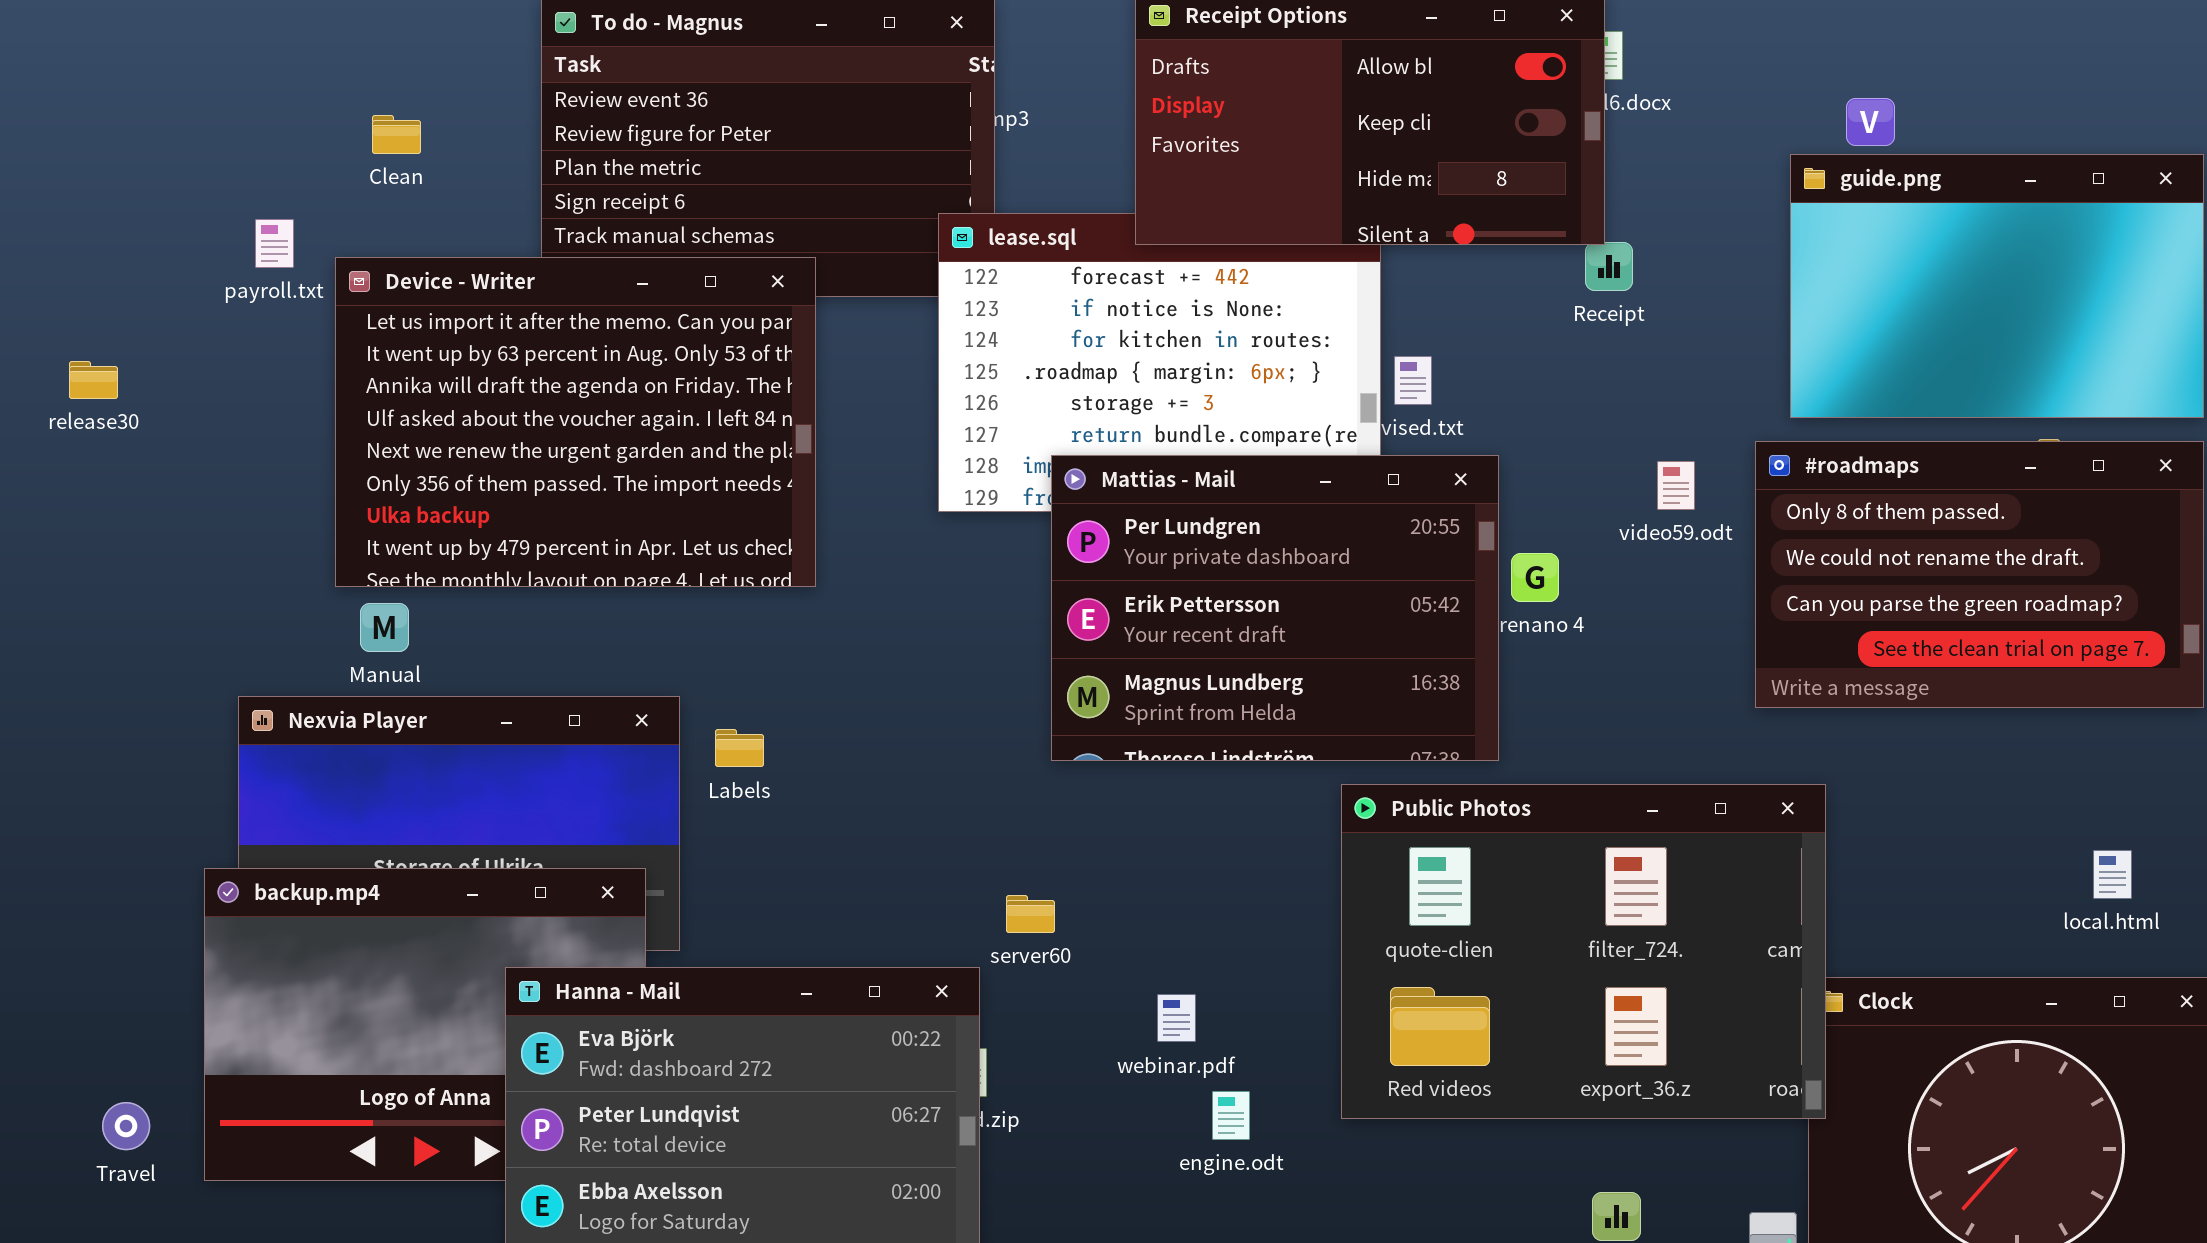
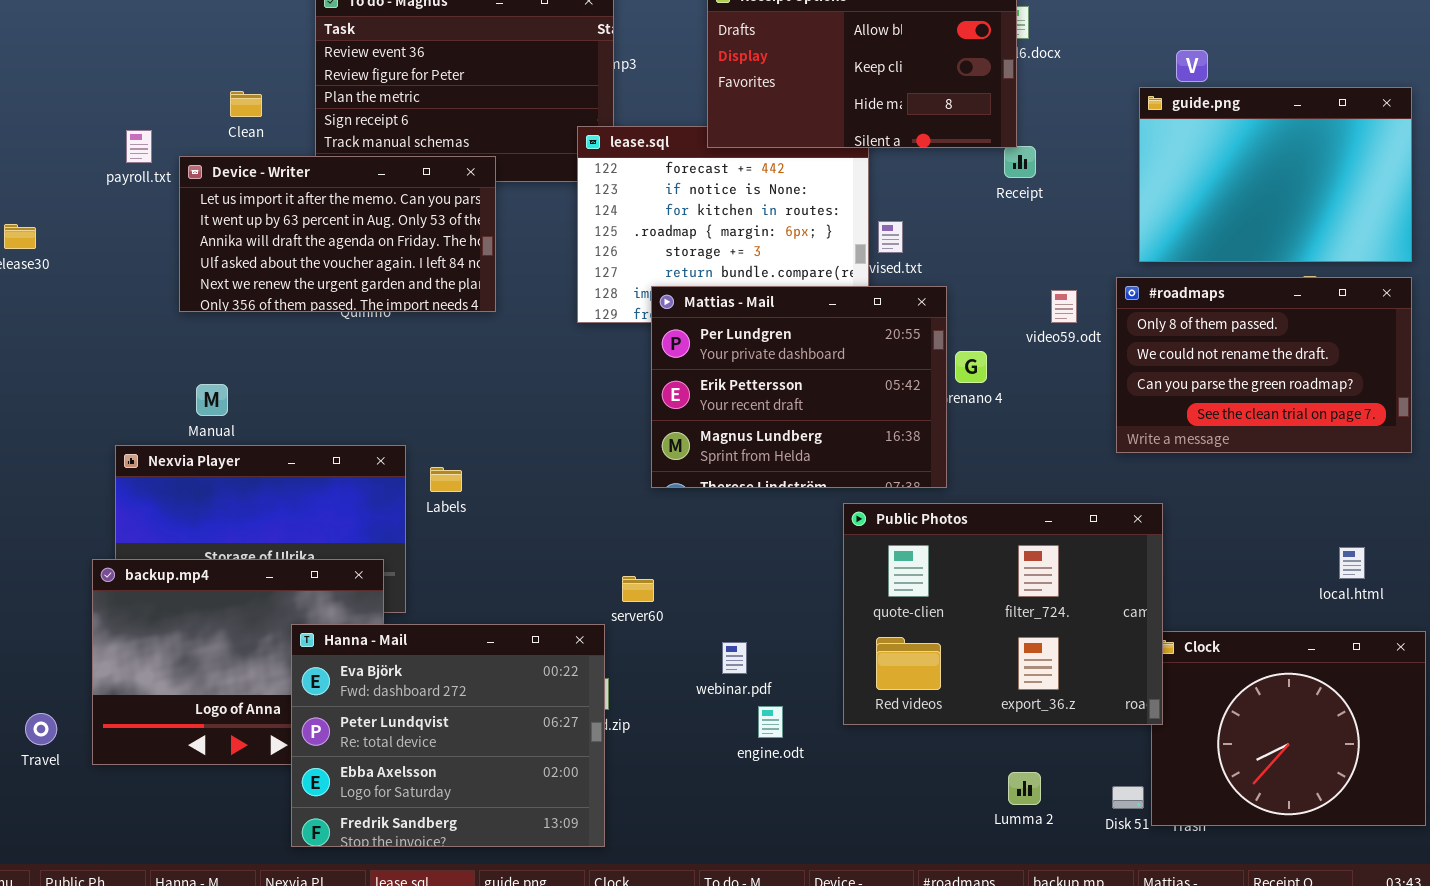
Clean: [372,115,421,154] -> [230,91,262,117], moved
Device - Writer: [335,257,816,587] -> [179,156,496,312], resized

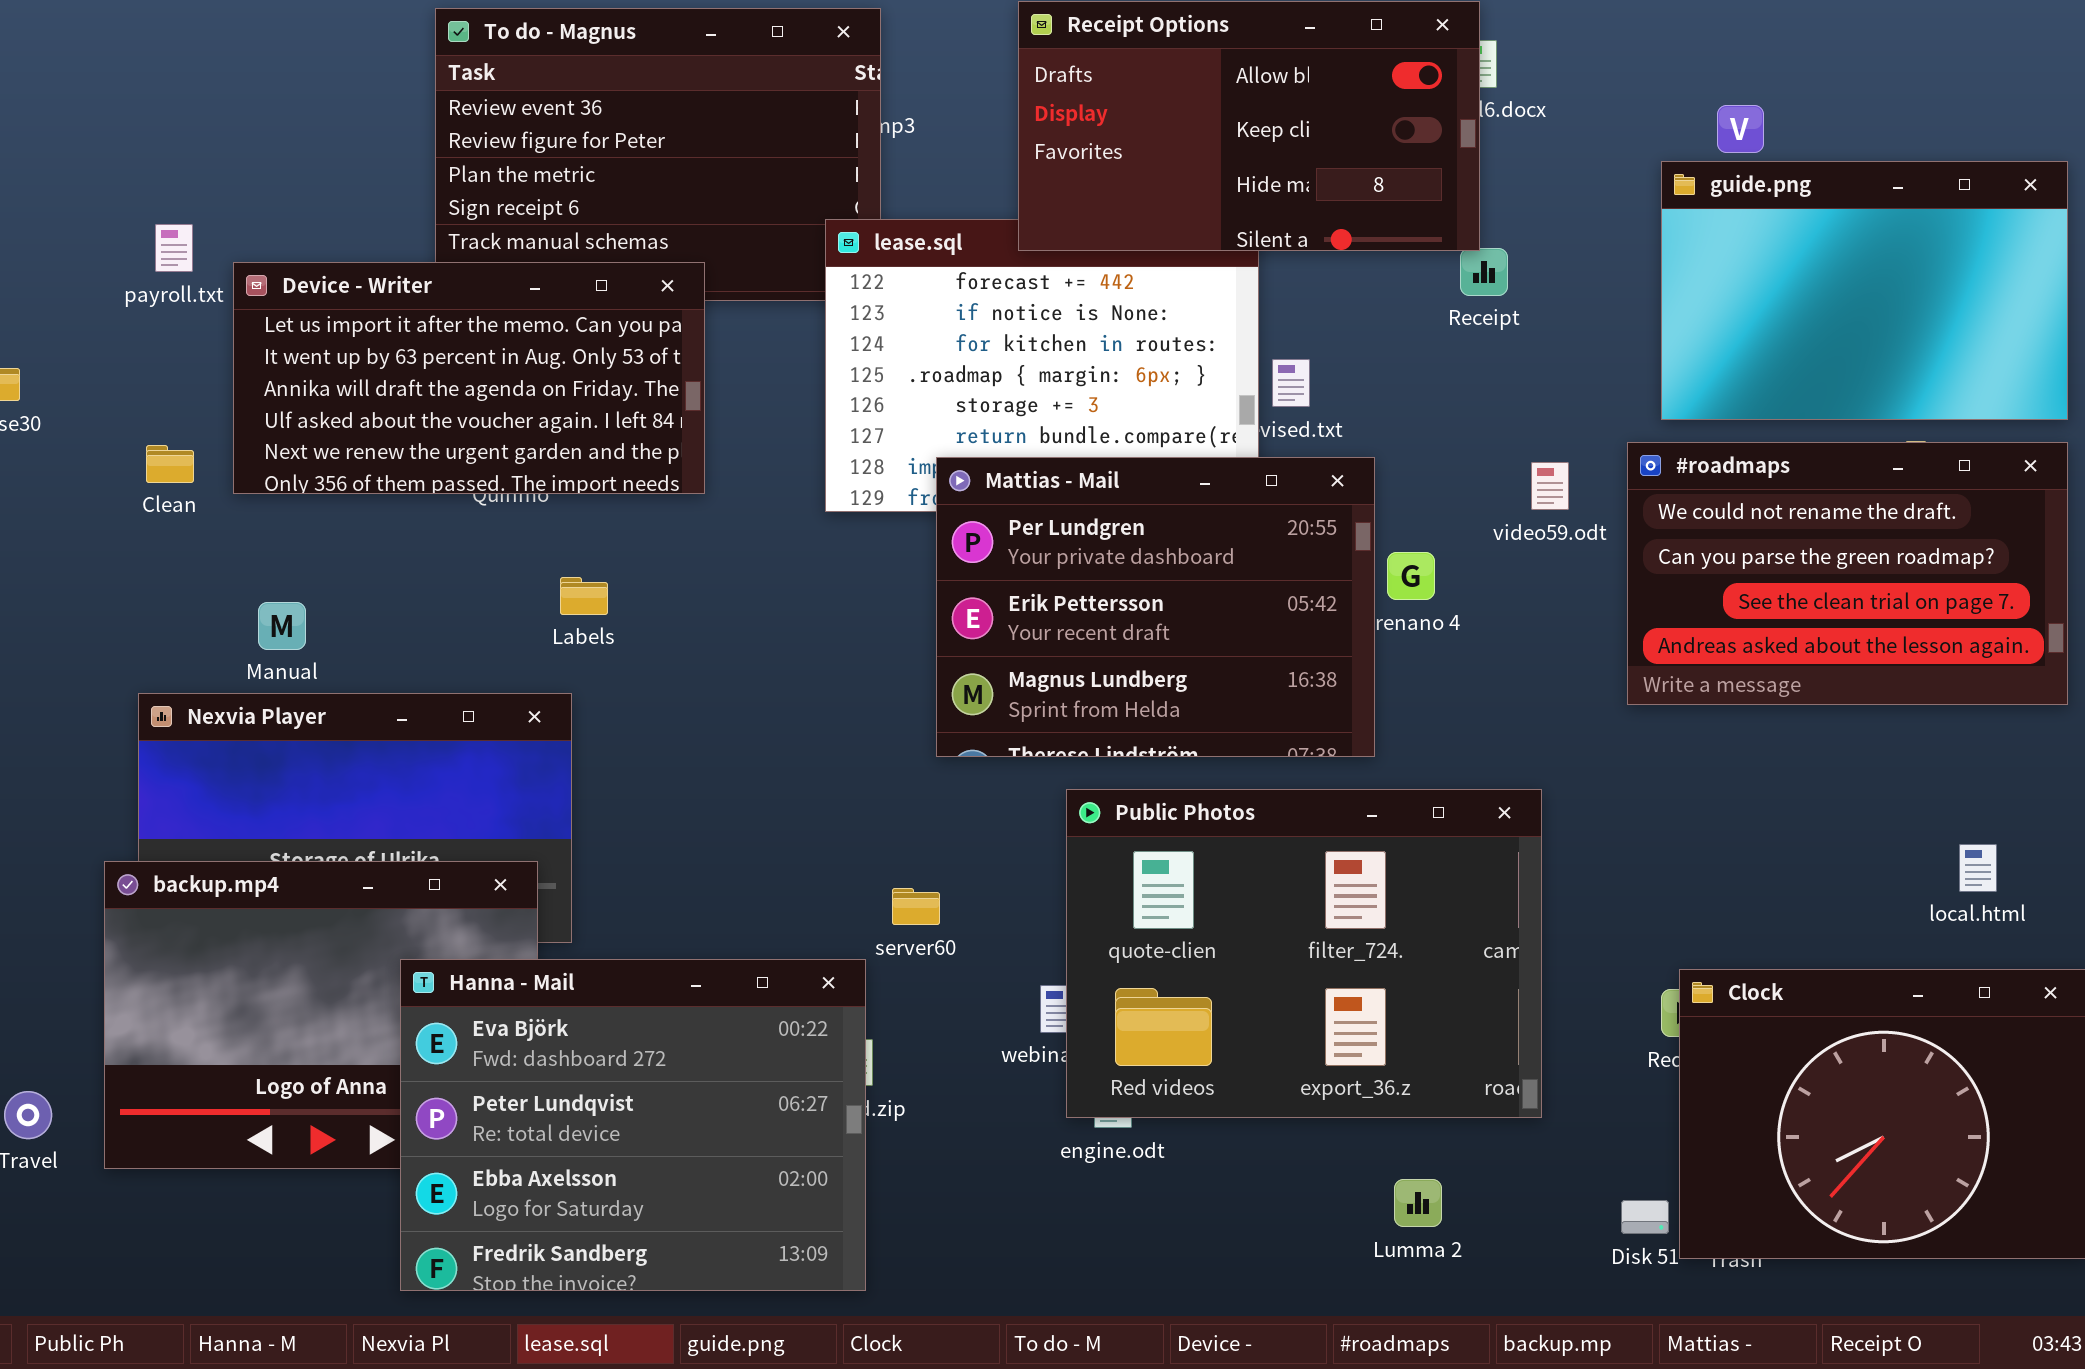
Clean: [230,91,262,117] -> [146,445,194,483], moved
#roadmaps: [1116,277,1412,453] -> [1627,442,2068,705], scrolled down 1 row
Labels: [430,467,462,492] -> [560,577,608,615], moved
Public Photos: [843,503,1163,725] -> [1066,789,1542,1118], moved
Lumma 2: [1008,772,1041,805] -> [1394,1179,1442,1227], moved

